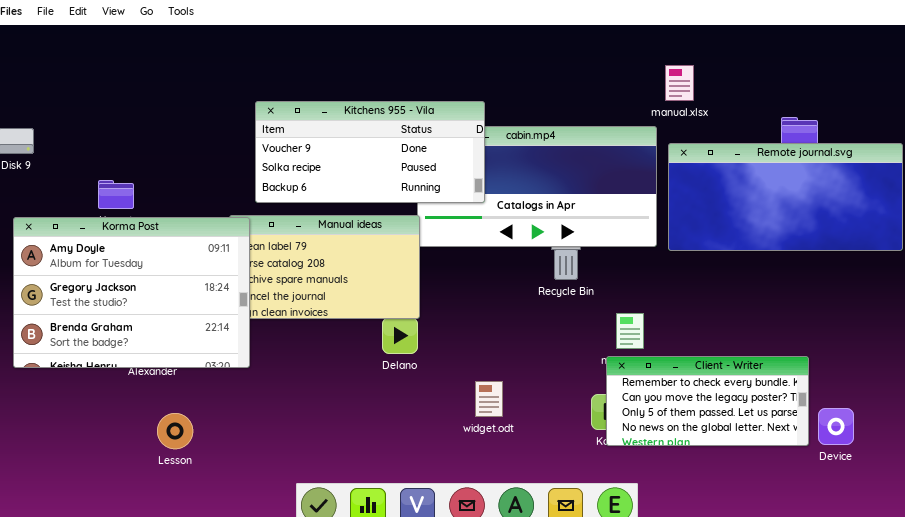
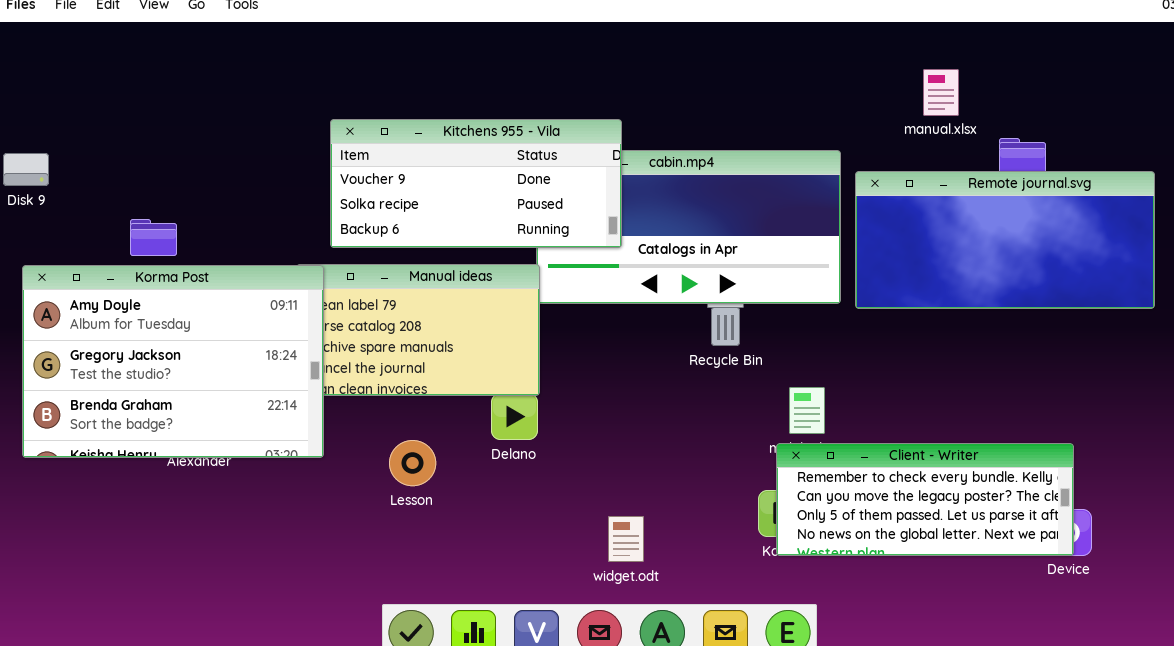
manual.xlsx: [665,65,694,101] -> [923,69,959,116], moved
Client - Writer: [606,356,809,446] -> [776,443,1074,556], resized
widget.odt: [475,381,503,417] -> [608,516,644,562], moved
Lesson: [157,413,193,449] -> [389,440,436,486], moved

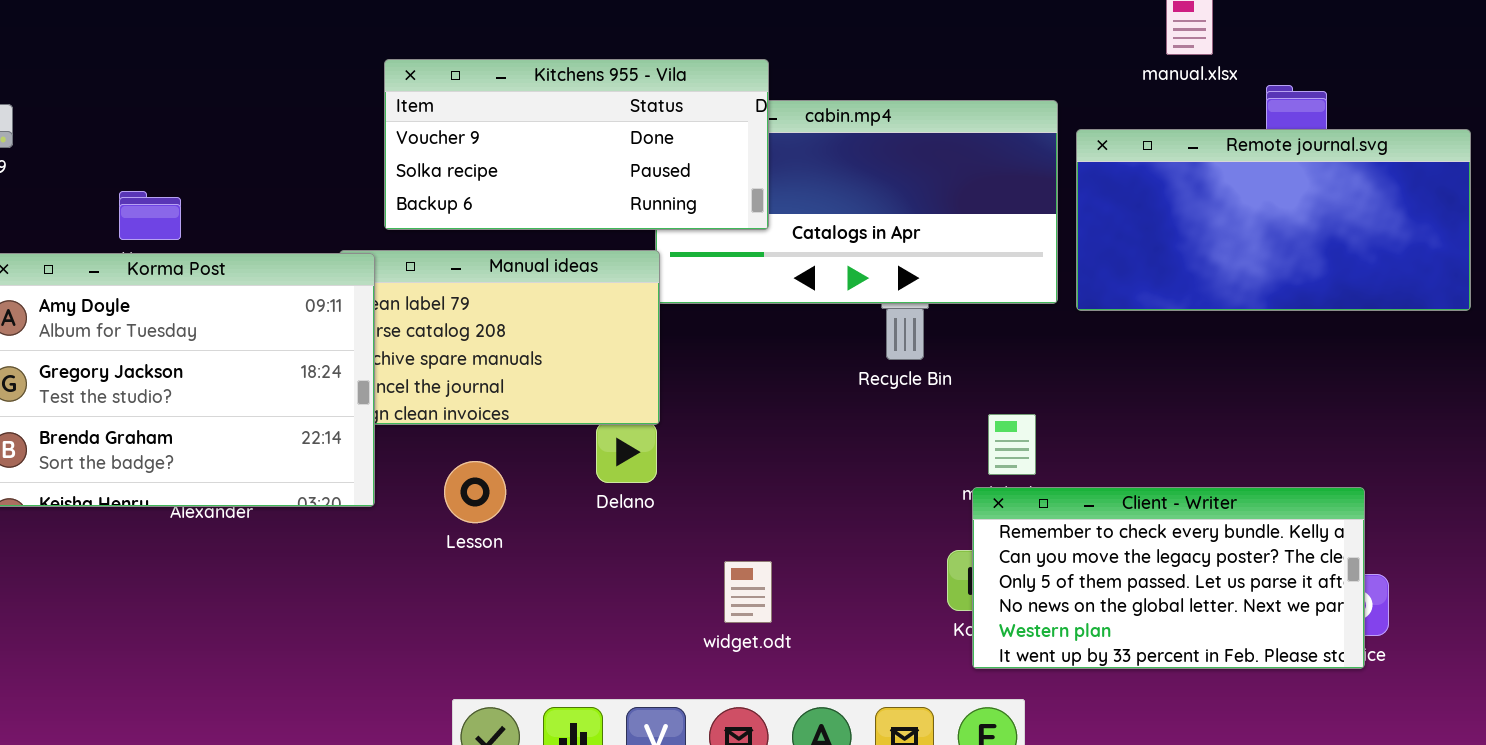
Lesson: [389,440,436,486] -> [444,461,506,523], moved
Client - Writer: [776,443,1074,556] -> [972,487,1365,669], resized
widget.odt: [608,516,644,562] -> [724,561,772,623], moved

